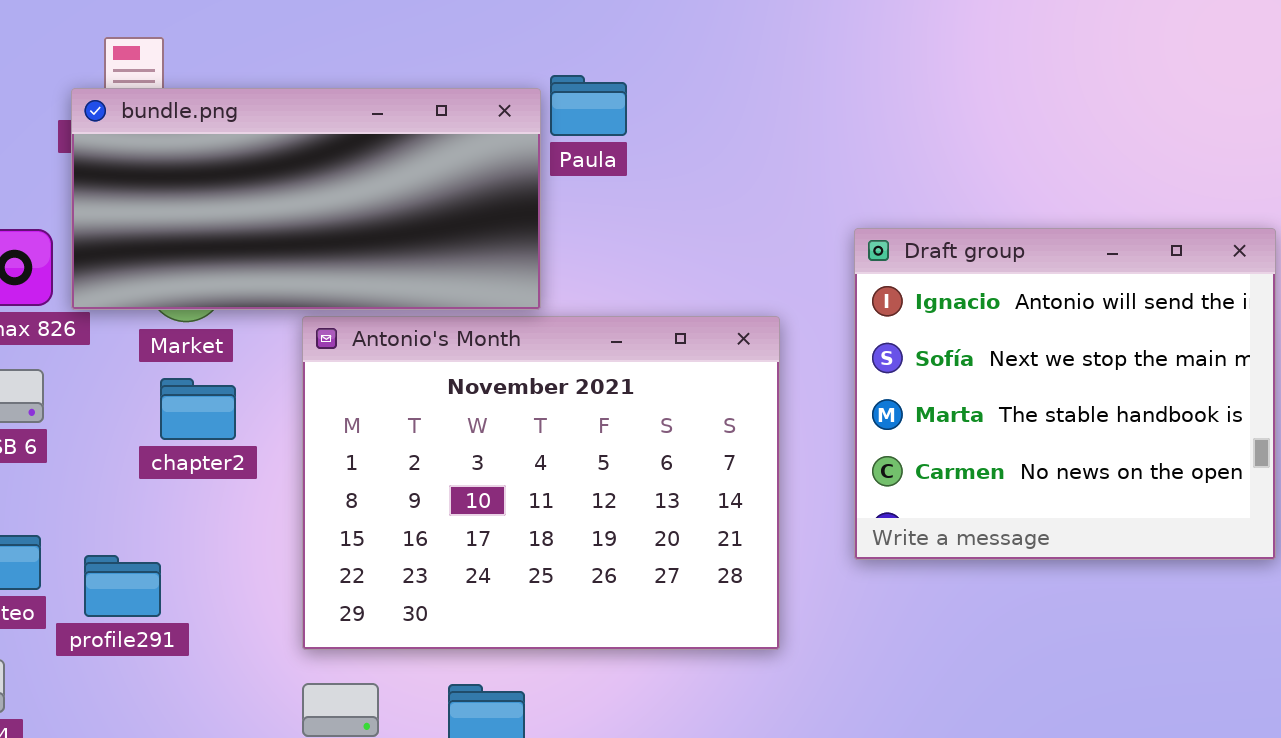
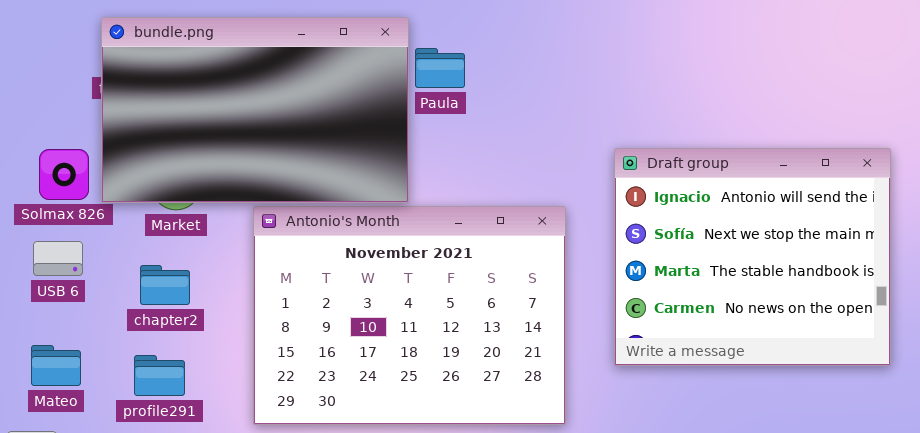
bundle.png: [71,88,541,310] -> [101,17,409,203], resized
chapter2: [160,378,236,440] -> [140,265,190,305], moved
profile291: [84,555,161,617] -> [134,355,185,396], moved

